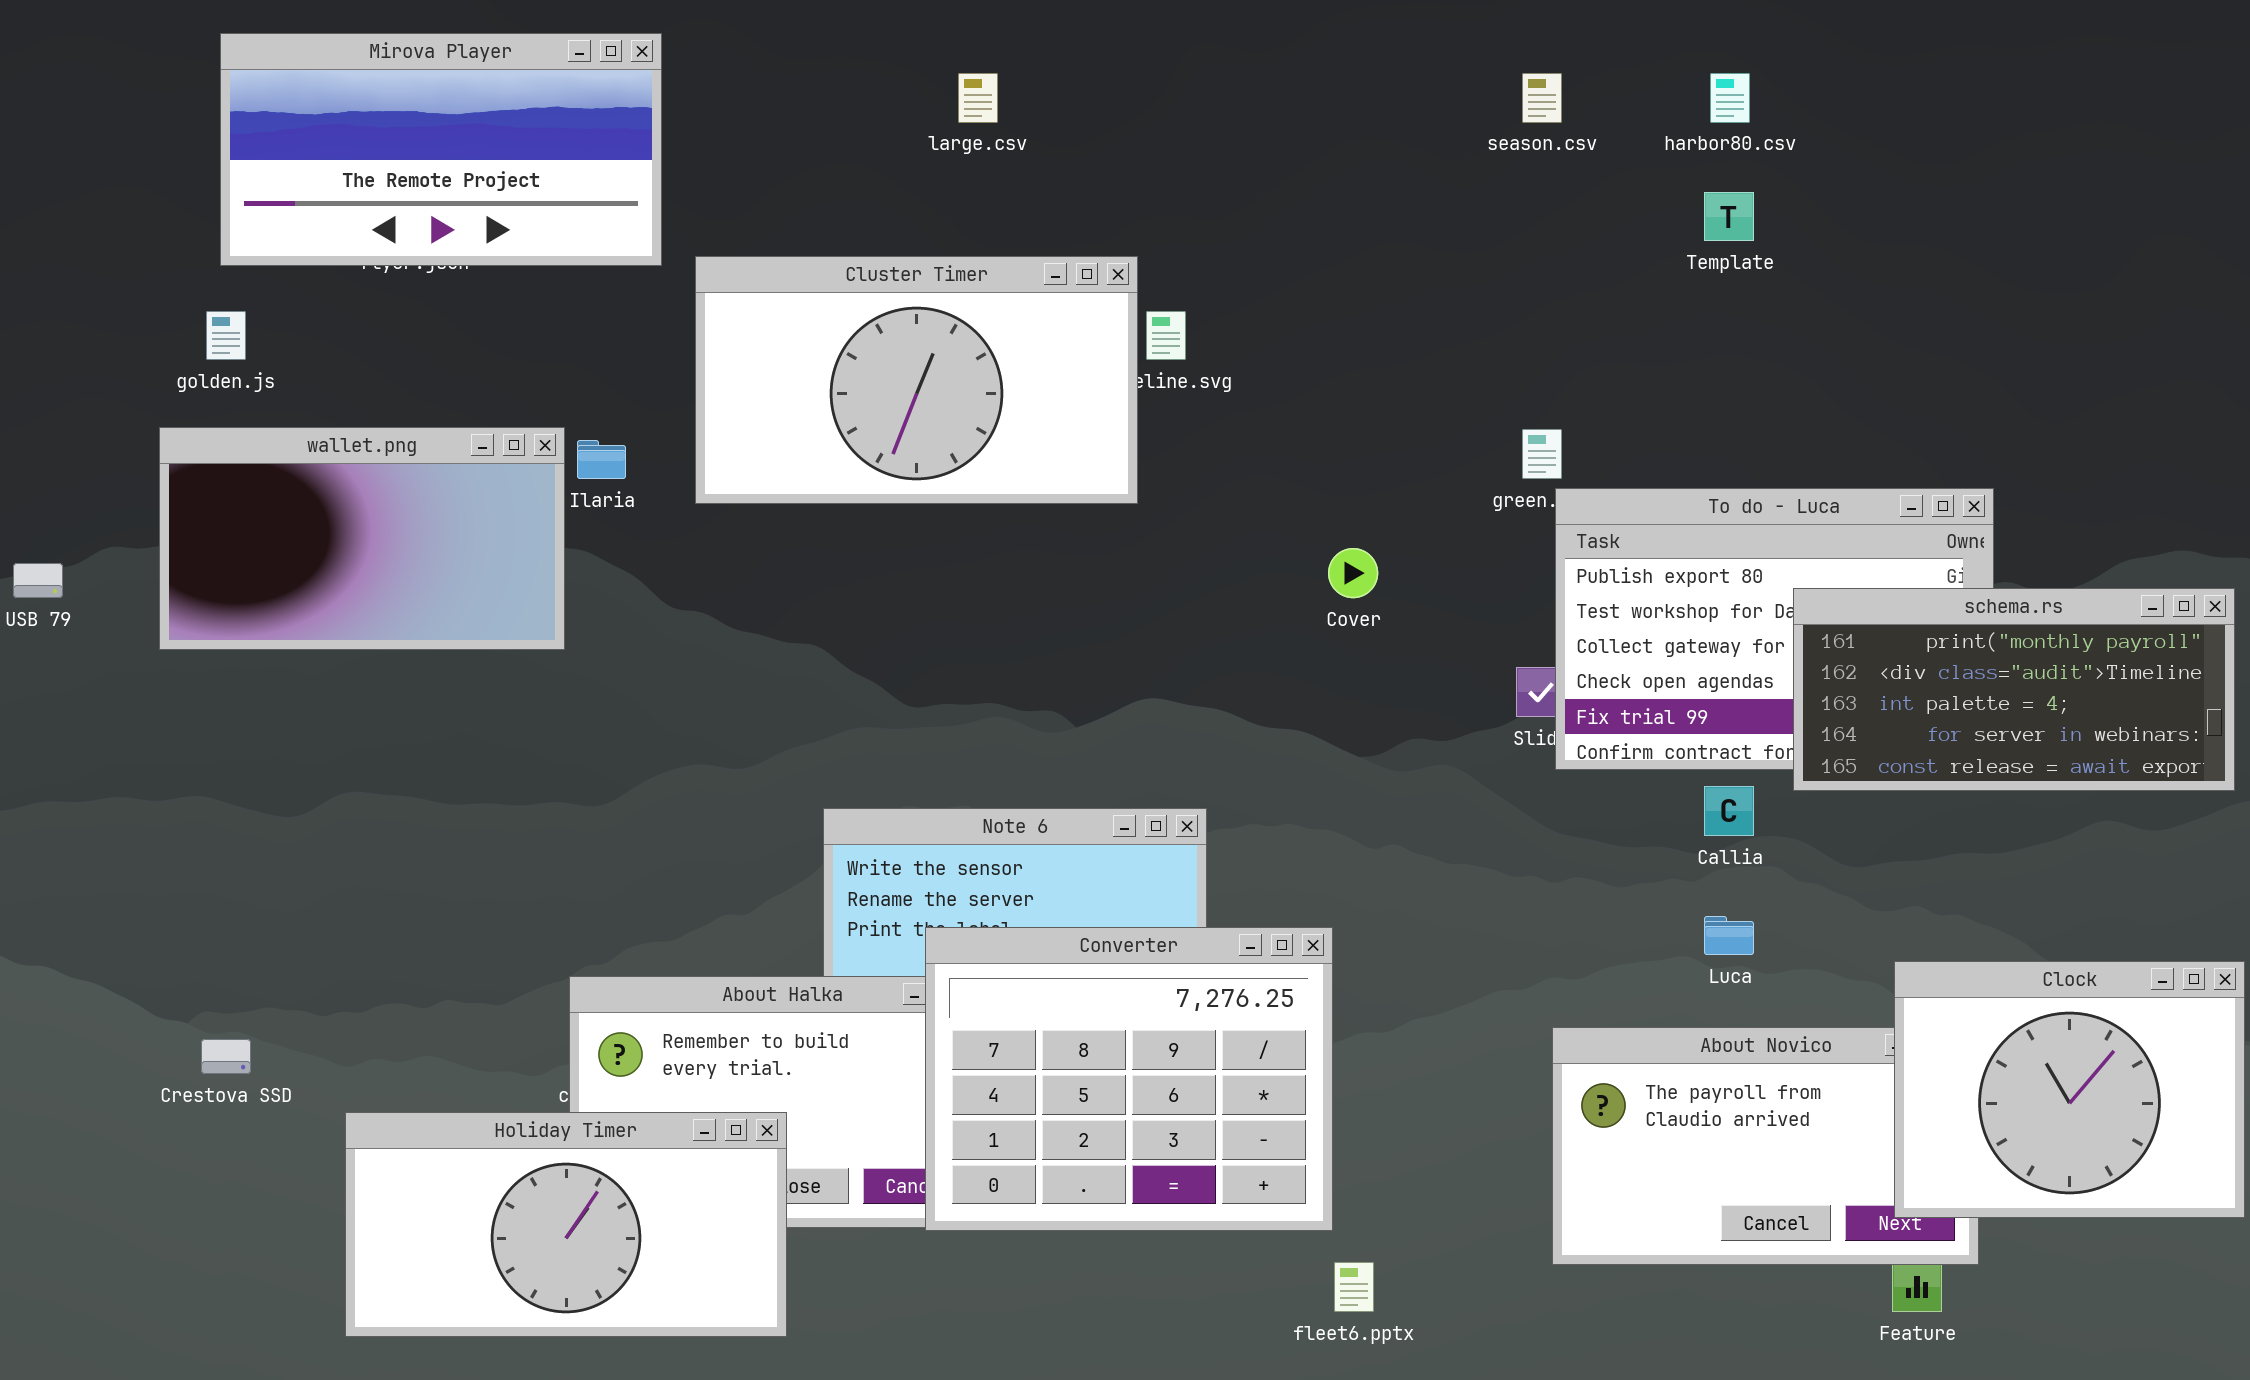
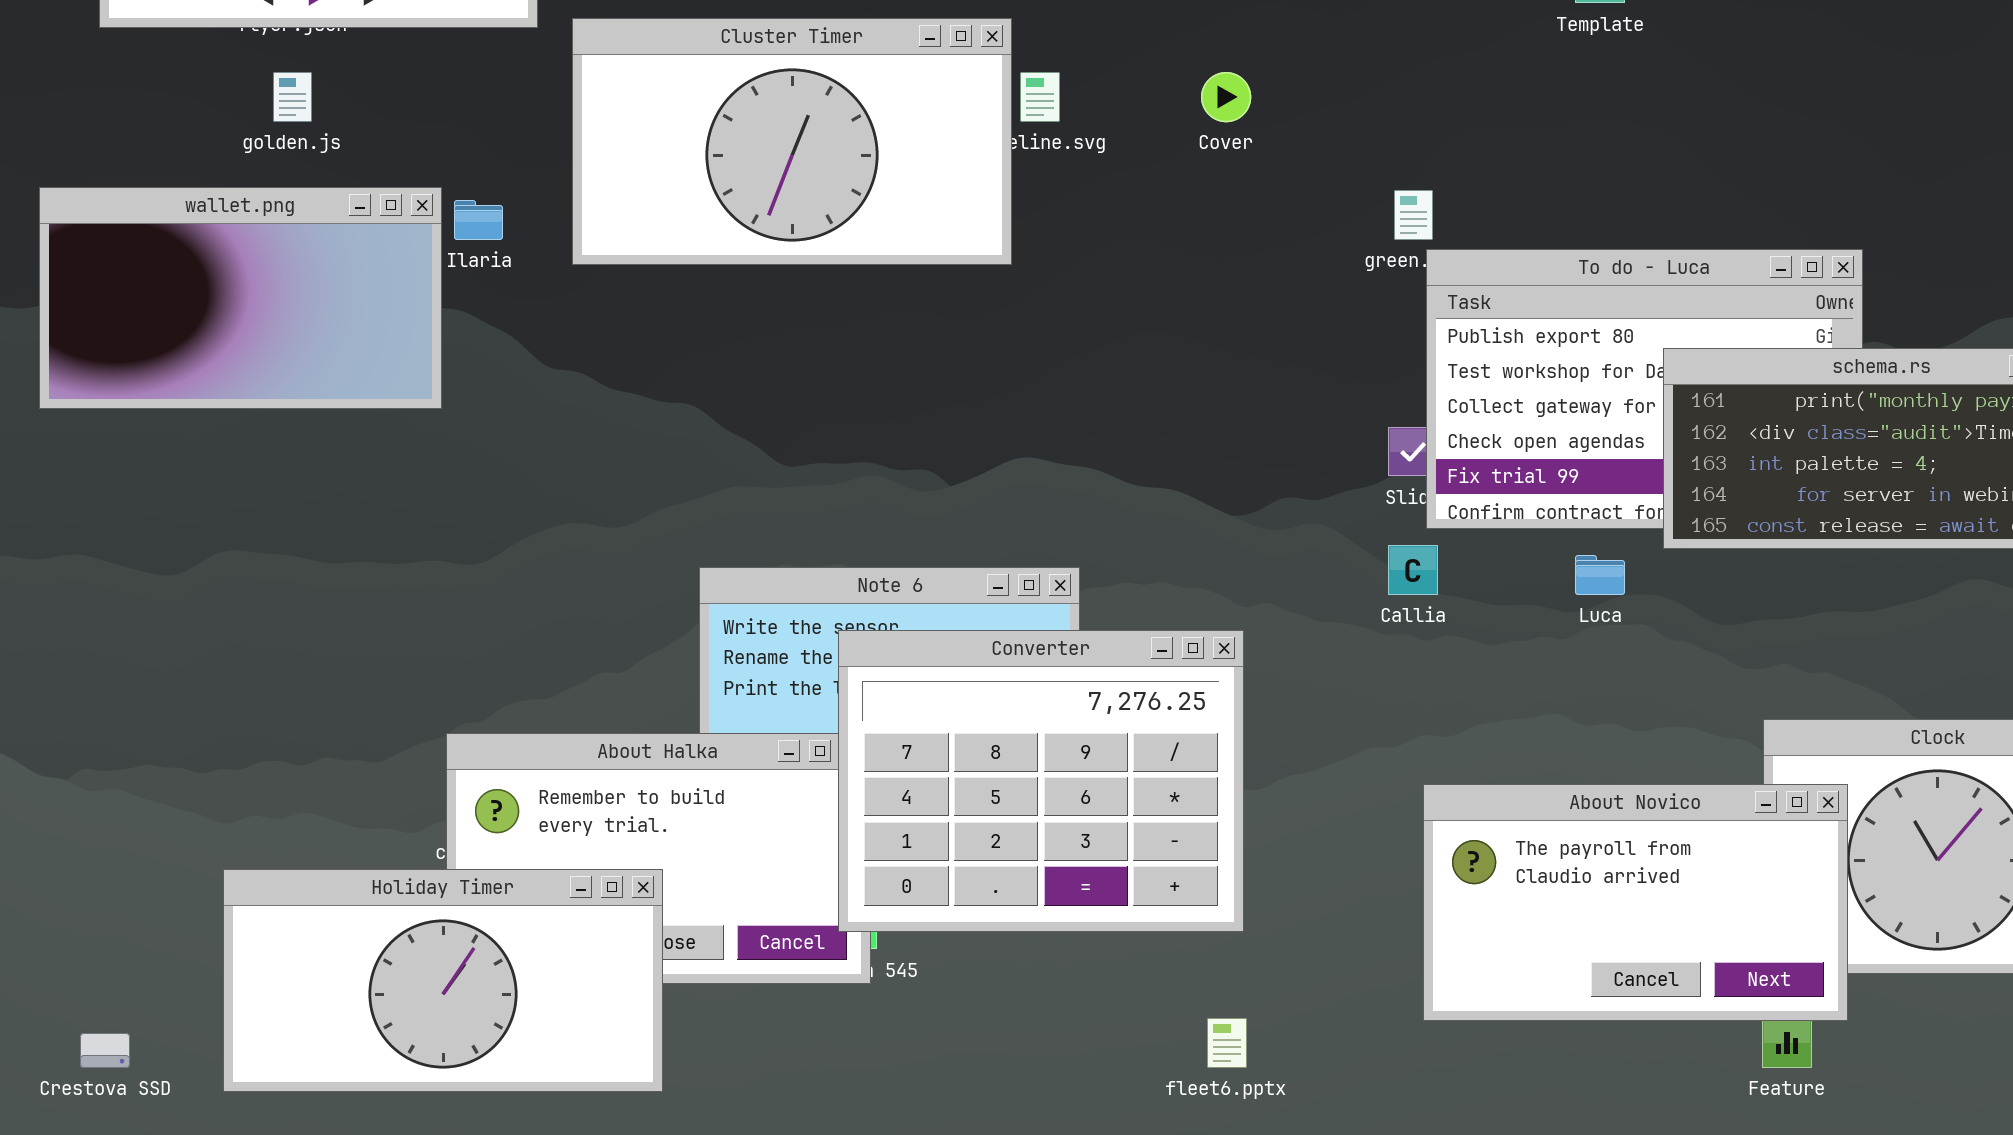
golden.js: [206,311,246,360] -> [273,72,312,122], moved
Cover: [1328,548,1378,598] -> [1201,72,1251,122], moved
Callia: [1704,786,1754,836] -> [1388,545,1438,595], moved
Luca: [1704,916,1754,955] -> [1575,555,1625,595], moved
Converter: [925,927,1333,1231] -> [838,630,1244,932], moved
About Novico: [1552,1027,1979,1265] -> [1423,784,1848,1021], raised
Crestova SSD: [201,1039,251,1074] -> [80,1033,130,1068], moved

